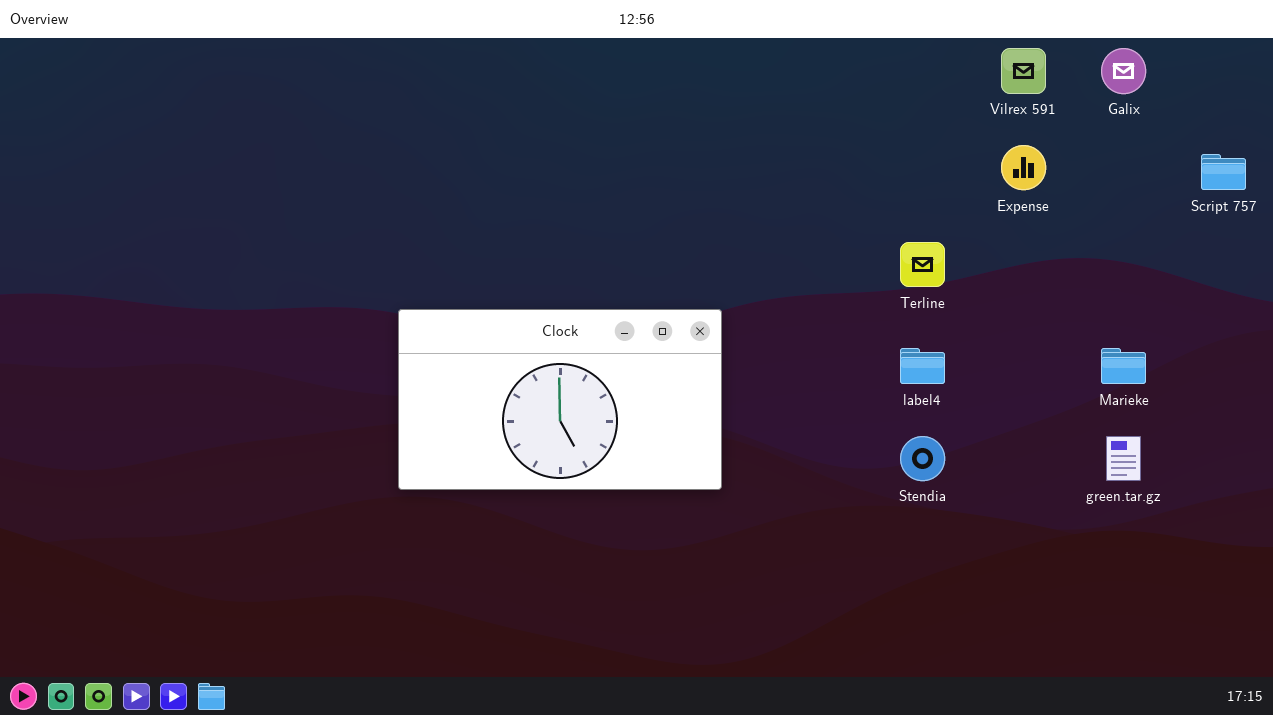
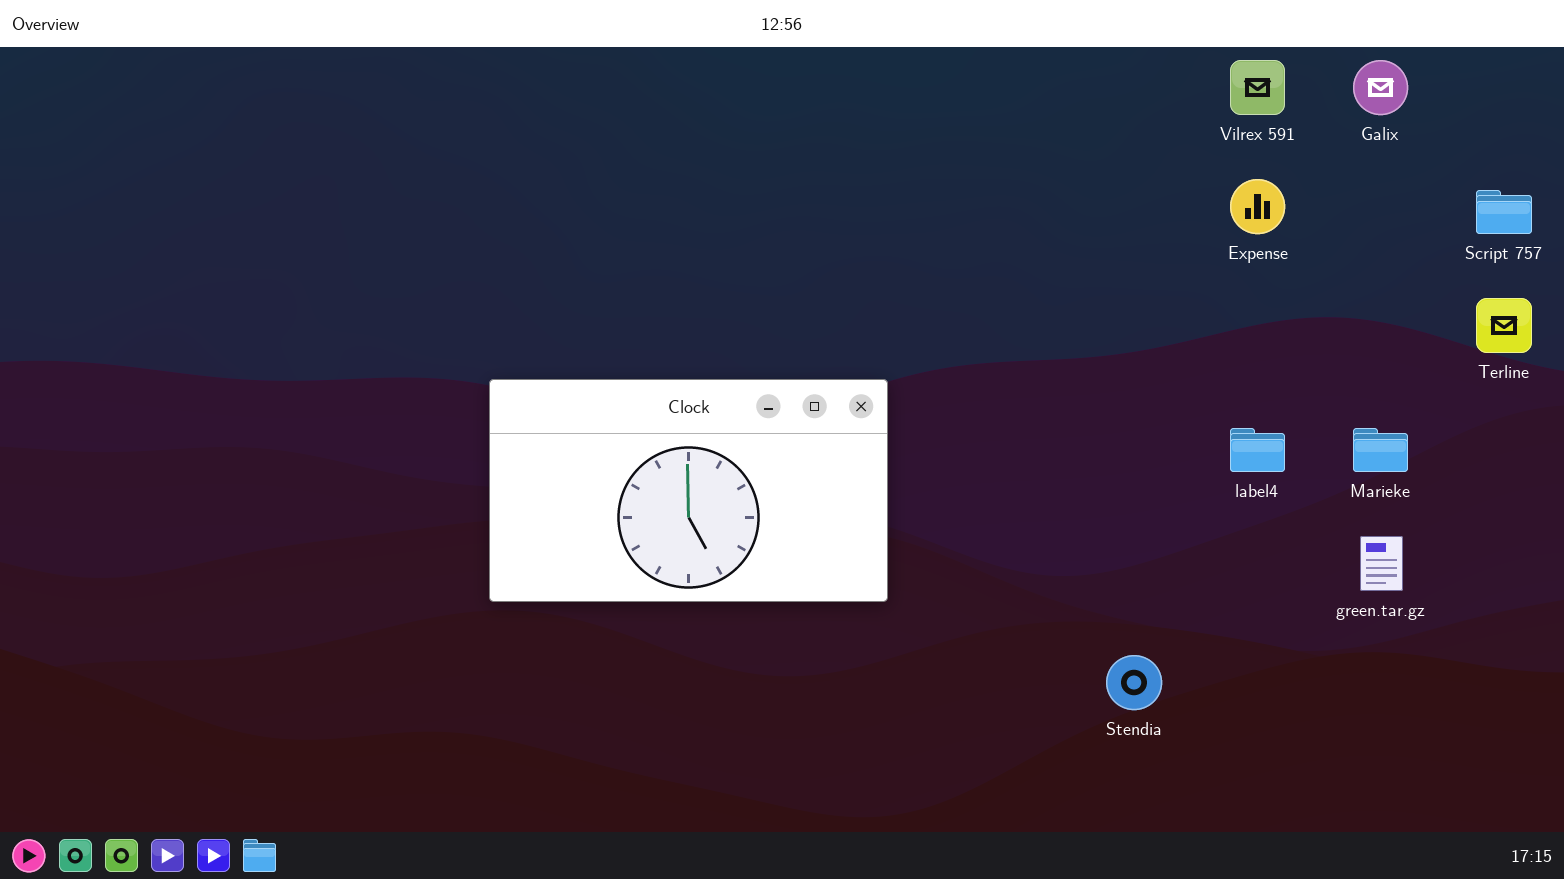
Terline: [900,242,945,287] -> [1476,298,1532,353], moved
label4: [900,348,945,384] -> [1230,428,1285,472], moved
Stendia: [900,436,945,481] -> [1106,655,1162,710], moved

